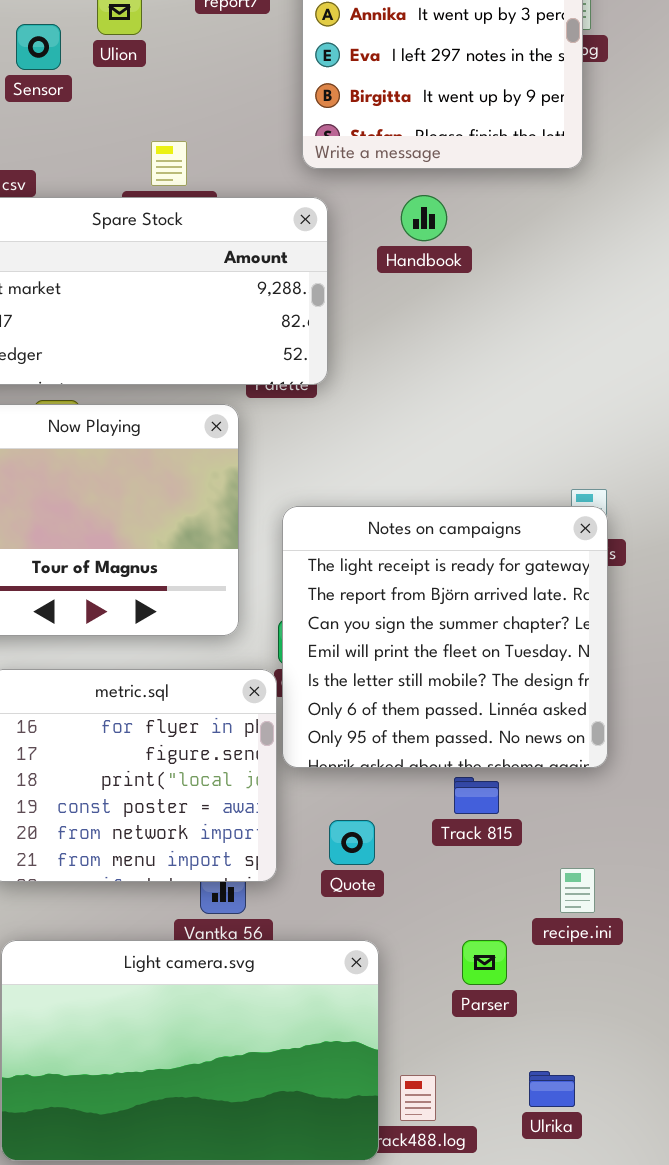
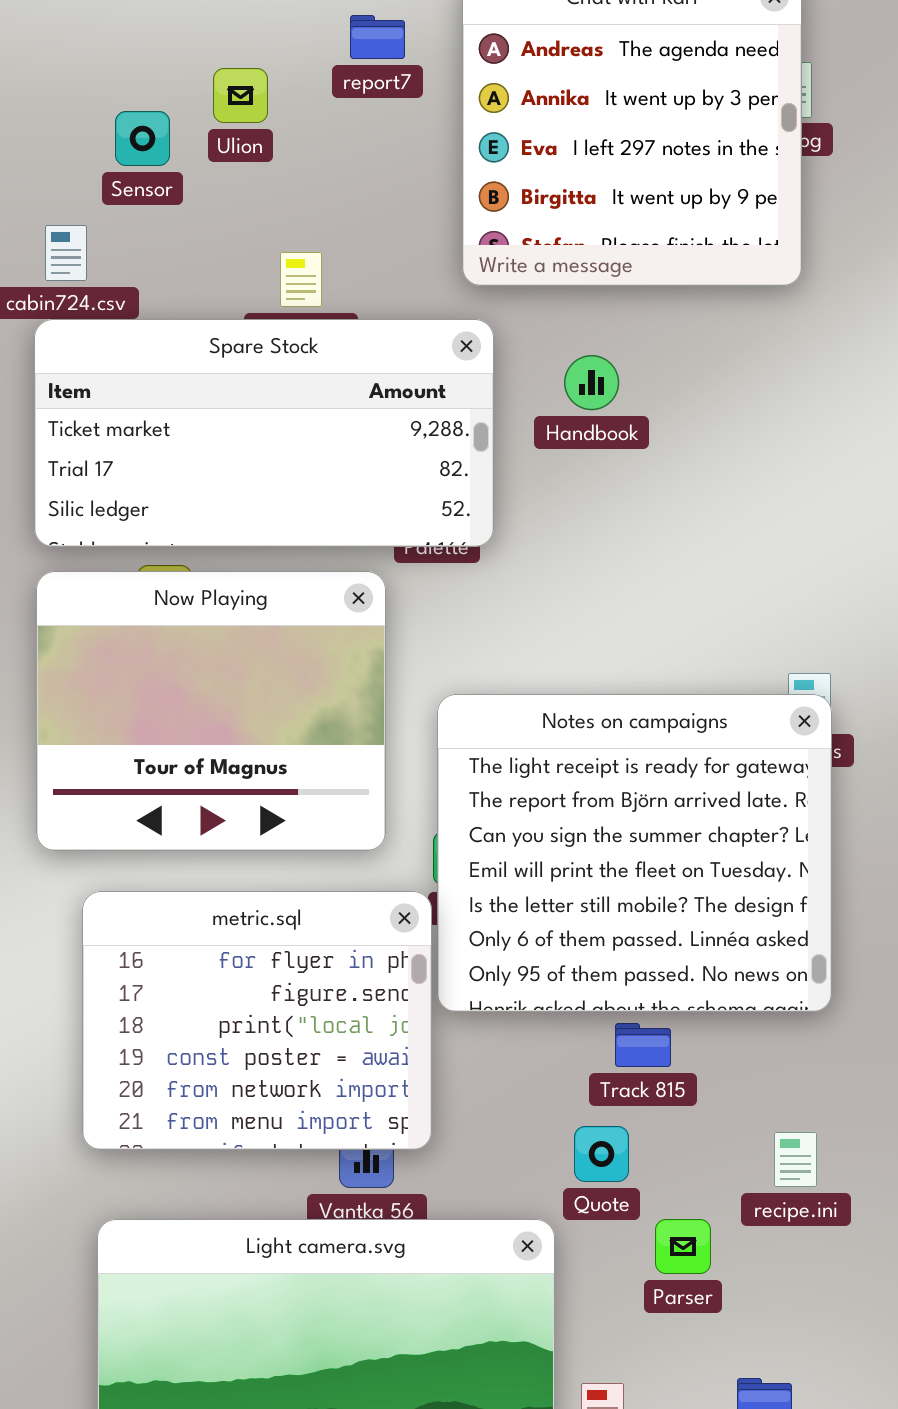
Handbook: [401,195,447,241] -> [564,355,619,410], moved
Track 815: [454,777,499,814] -> [615,1023,671,1067], moved
Quote: [329,820,375,865] -> [574,1126,629,1182], moved

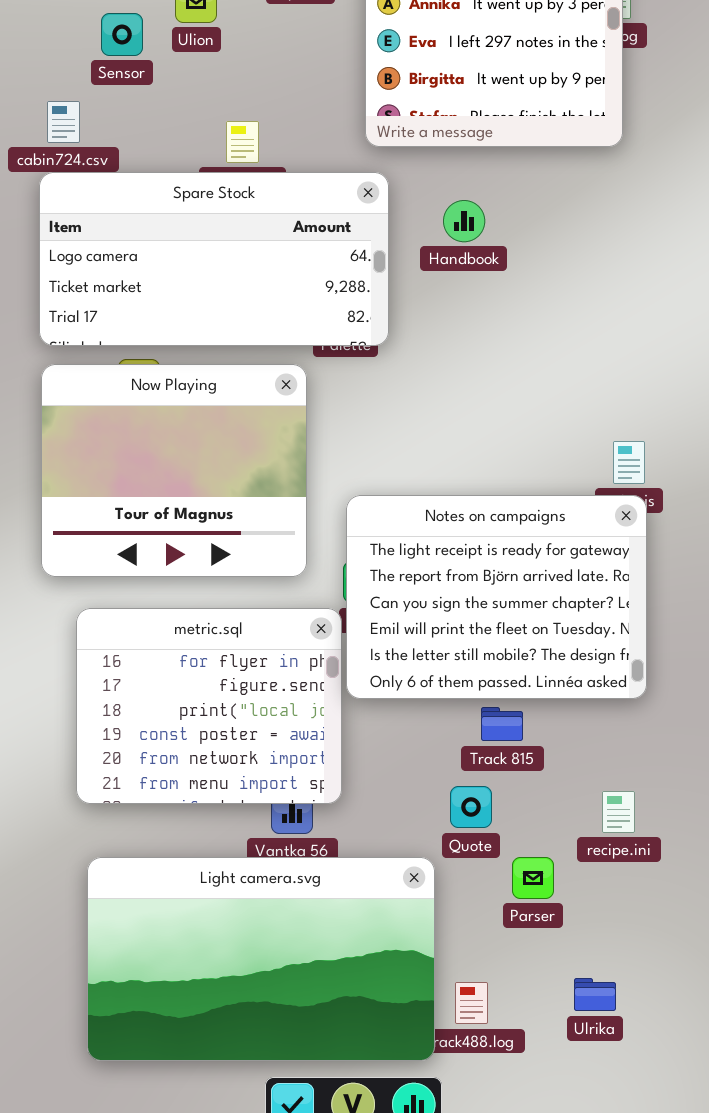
Spare Stock: [34,319,494,547] -> [39,172,389,346], scrolled up 1 row
Notes on campaigns: [437,694,832,1012] -> [346,495,647,699], resized

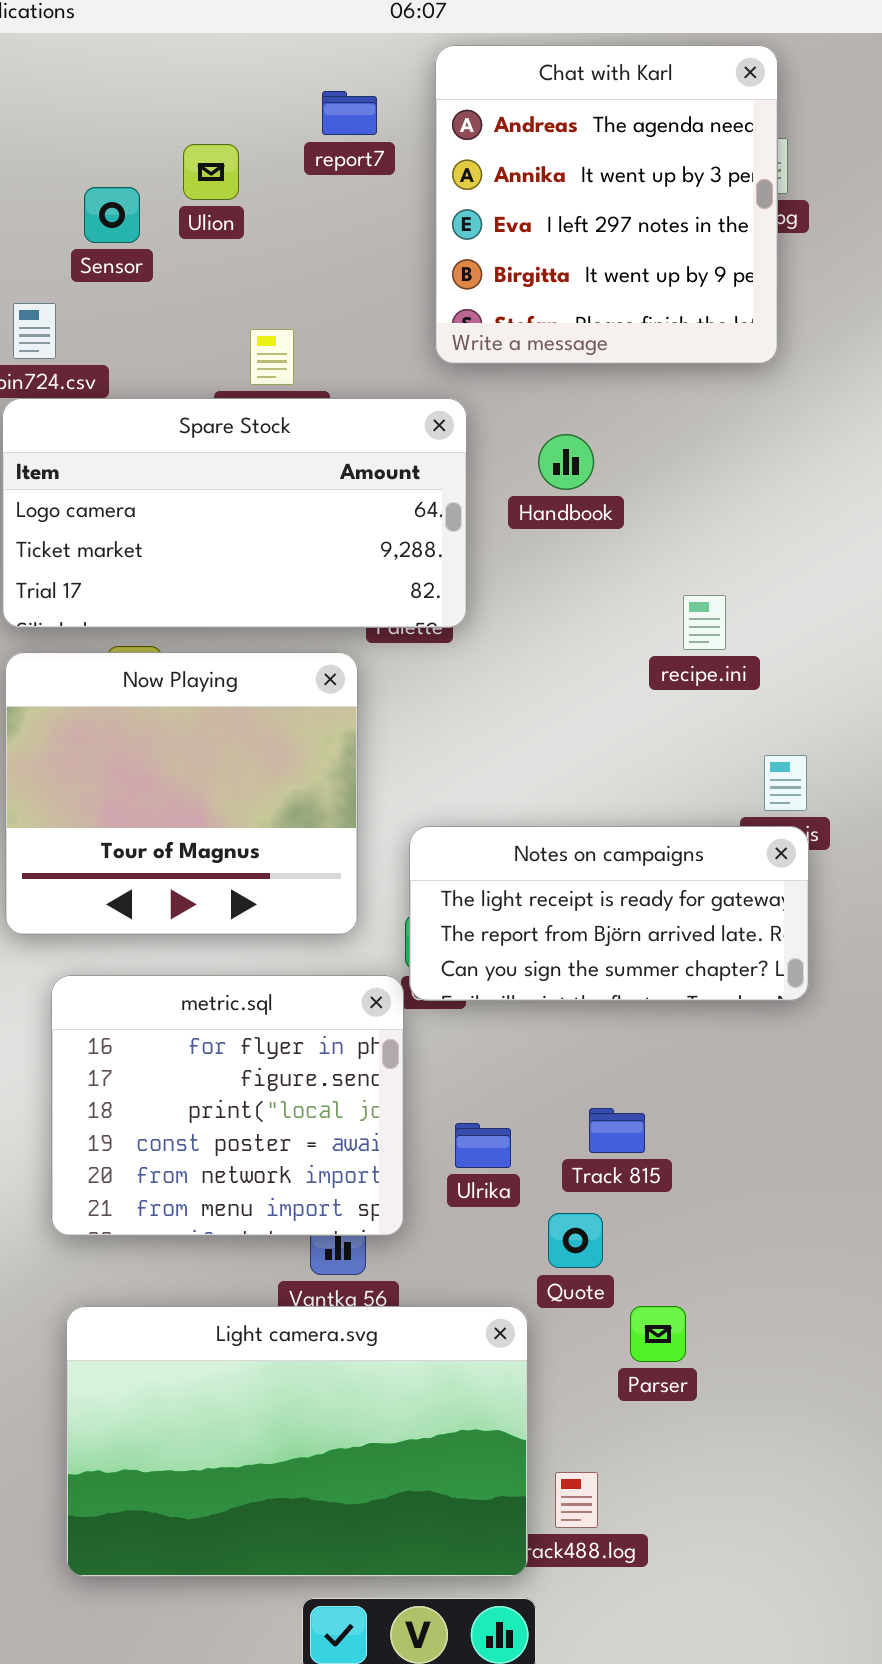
Notes on campaigns: [346,495,647,699] -> [409,826,809,1001], resized
recipe.ini: [602,791,635,833] -> [683,595,726,650], moved
Ulrika: [574,978,616,1011] -> [455,1123,511,1168], moved

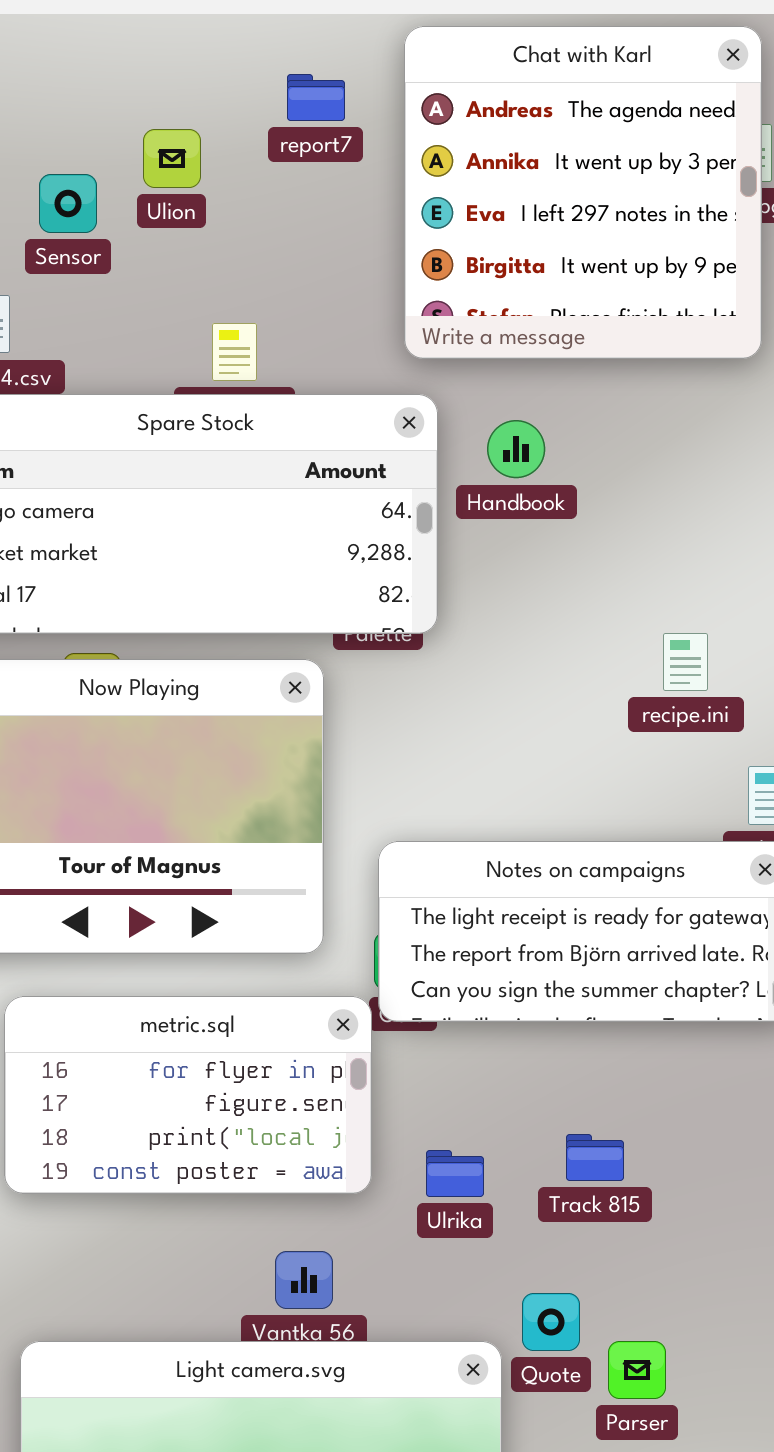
Handbook: [538,434,594,490] -> [487,420,545,478], moved
recipe.ini: [683,595,726,650] -> [663,633,708,691], moved
metric.sql: [51,975,404,1236] -> [4,996,372,1194], resized
Quote: [548,1213,603,1268] -> [522,1293,580,1351], moved

